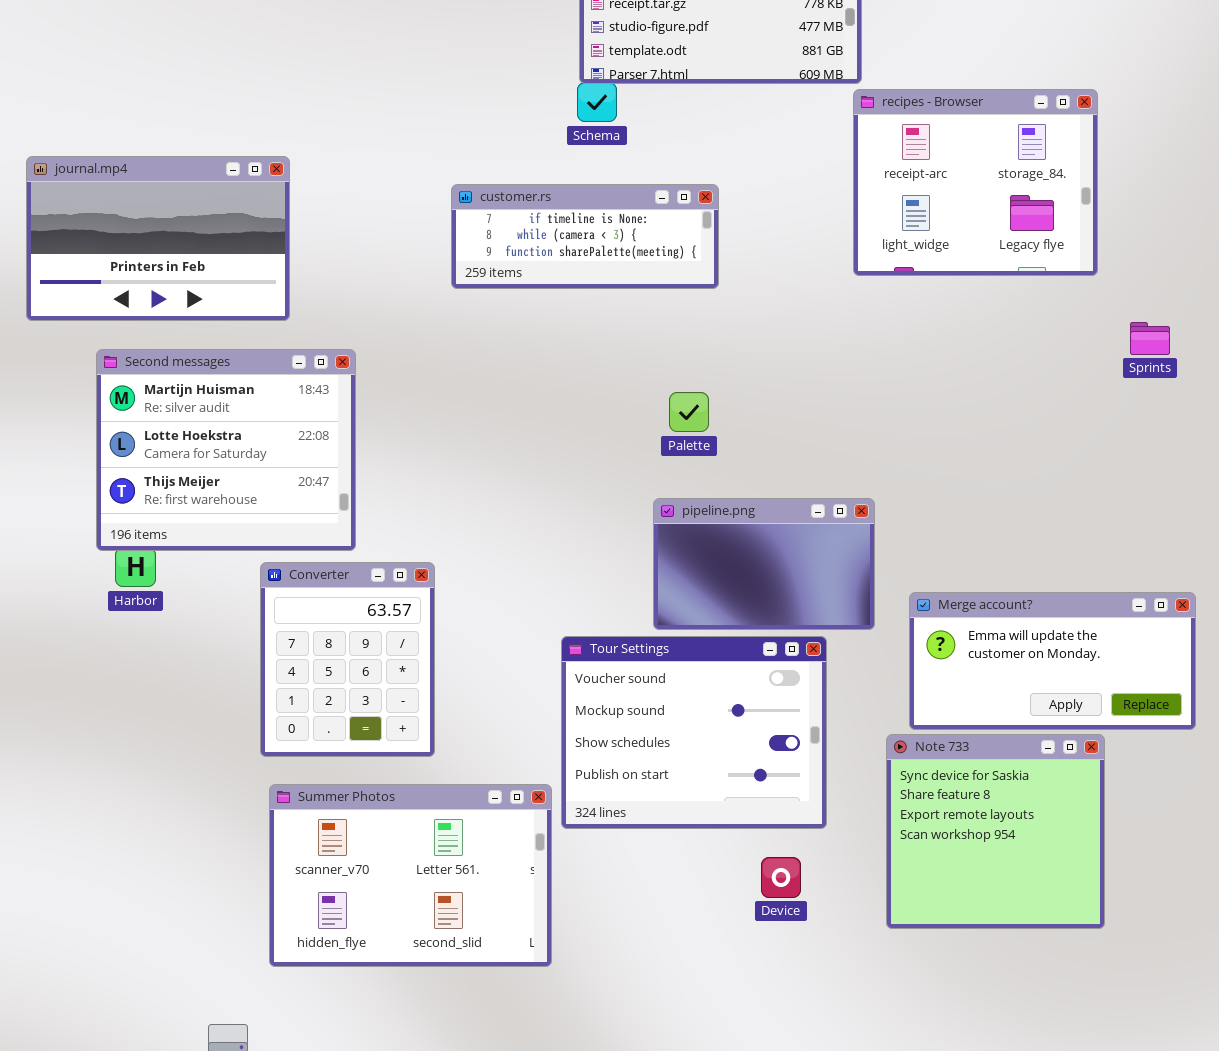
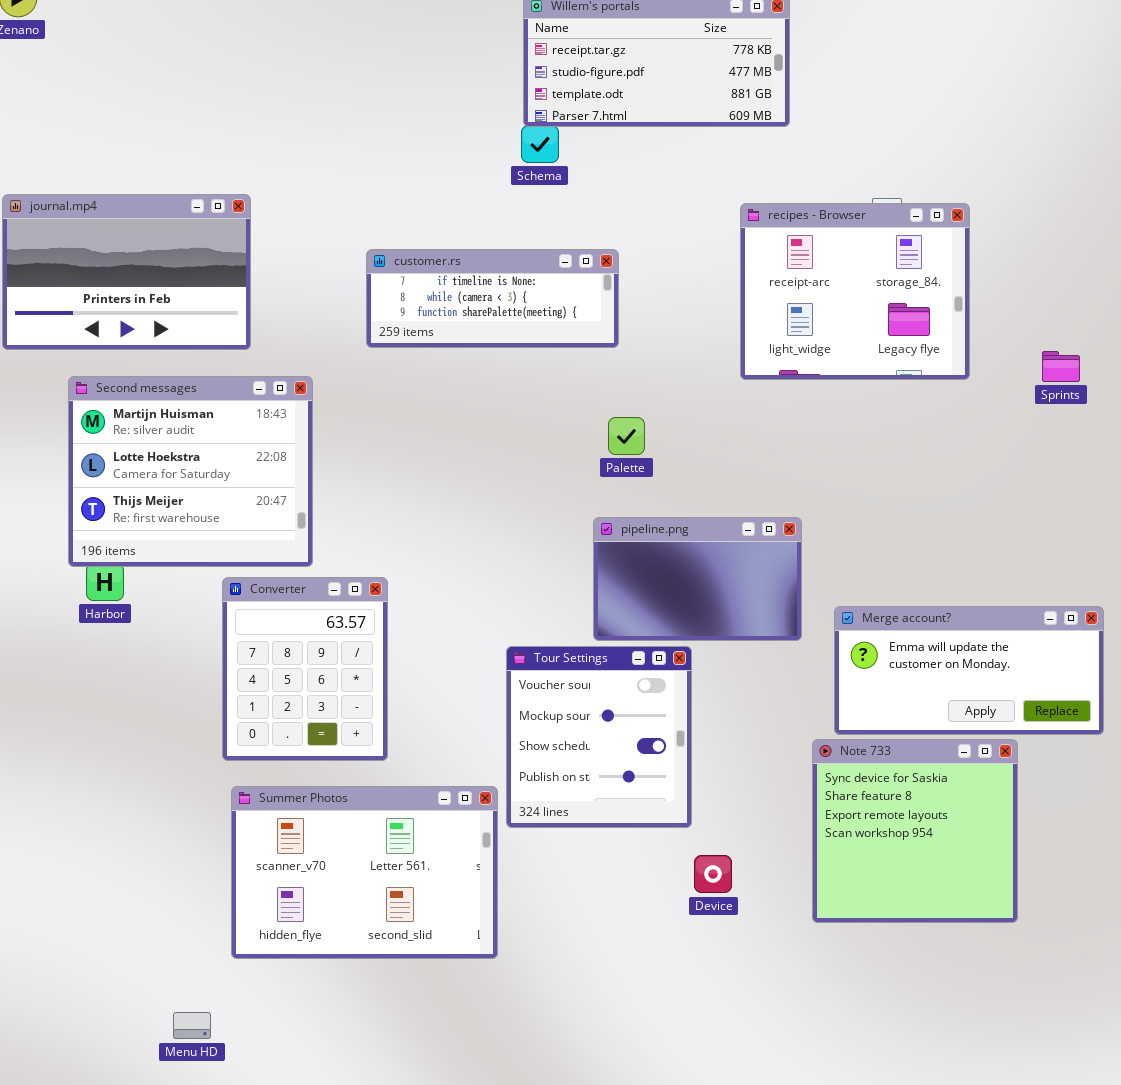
recipes - Browser: [853,89,1098,276] -> [740,203,970,380], moved
customer.rs: [451,184,719,289] -> [366,249,619,348], moved
Tour Settings: [561,636,827,829] -> [506,646,692,828], resized

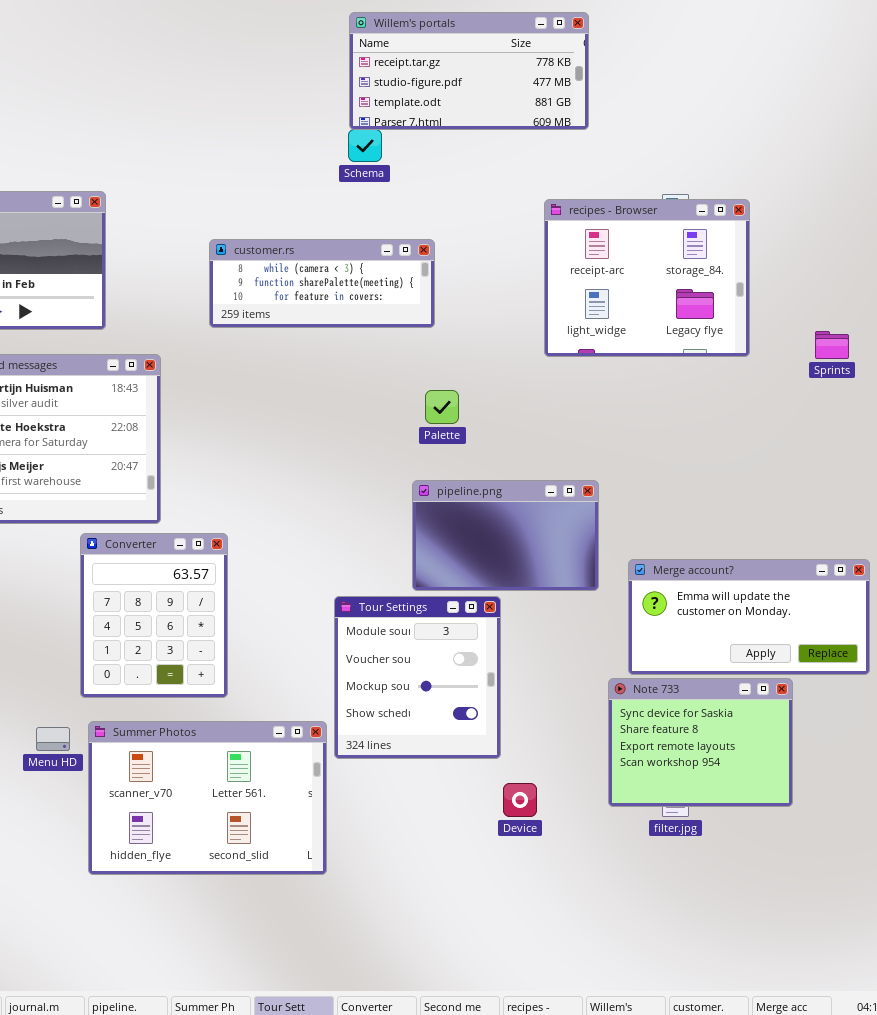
customer.rs: [366,249,619,348] -> [209,239,435,328], scrolled down 1 row
Tour Settings: [506,646,692,828] -> [334,596,501,759], scrolled up 1 row
Note 733: [812,739,1018,923] -> [608,678,793,807], resized
Menu HD: [173,1012,211,1039] -> [36,727,70,751], moved

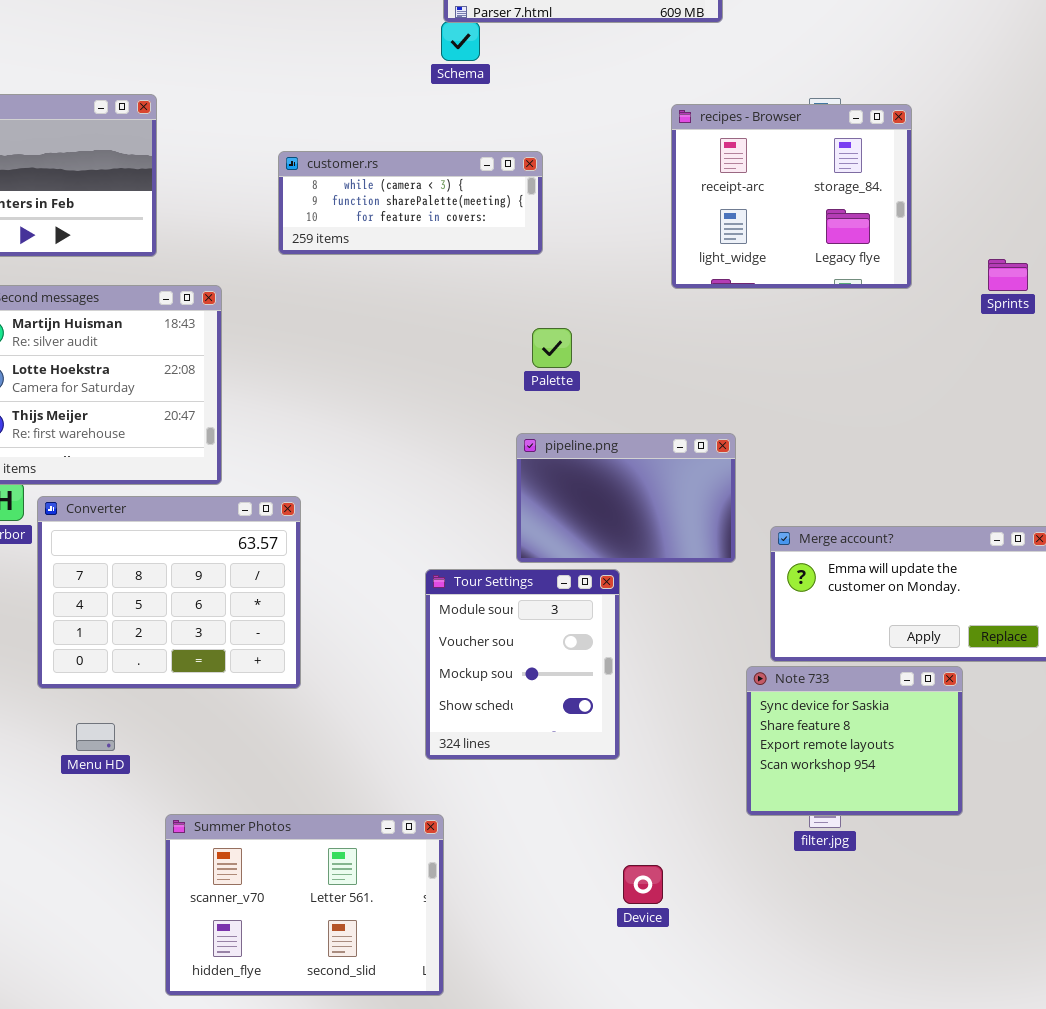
Converter: [80,533,228,698] -> [37,496,301,689], resized
Summer Photos: [88,721,327,875] -> [165,814,444,996], moved
Device: [503,783,537,817] -> [623,865,663,904], moved

